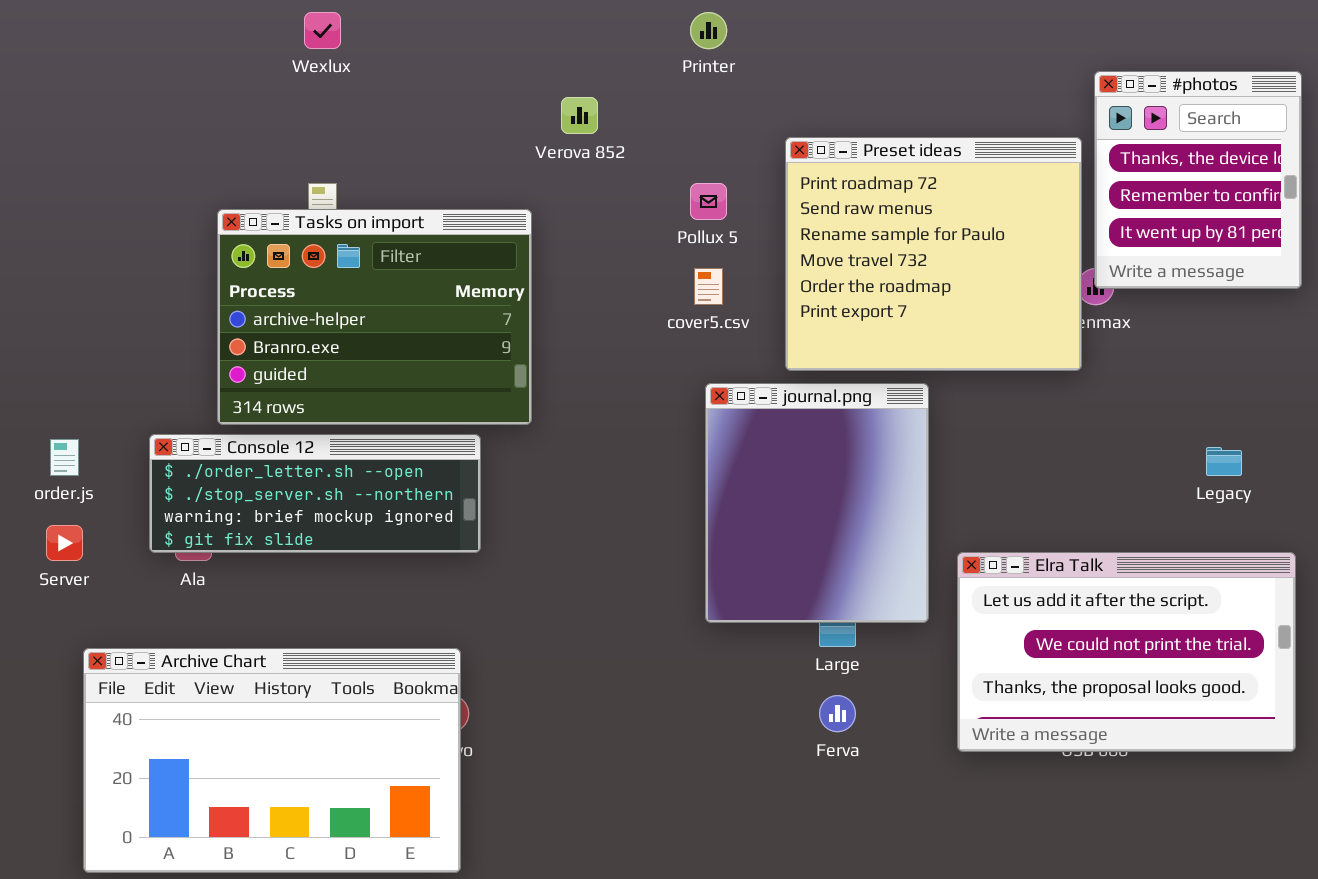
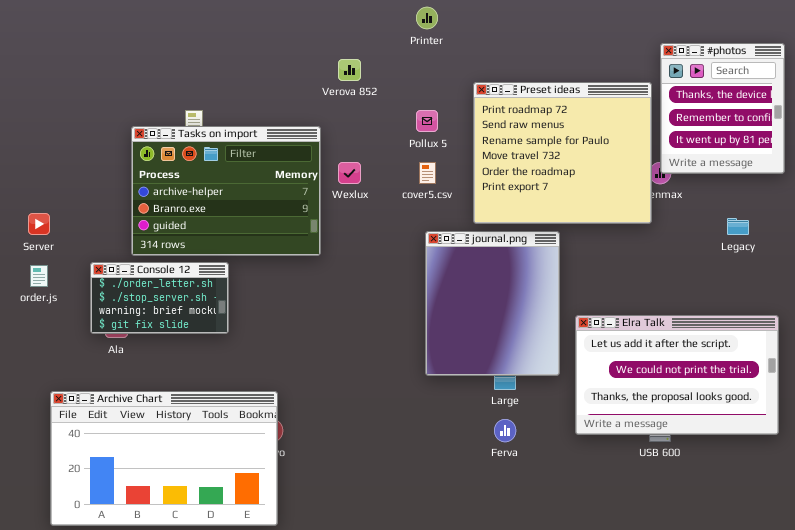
Wexlux: [304,12,341,49] -> [338,162,361,184], moved
Console 12: [149,434,481,553] -> [90,262,229,334], resized
Legacy: [1206,447,1242,476] -> [727,218,749,235], moved
Server: [46,525,83,561] -> [28,213,50,235], moved
Elra Talk: [957,552,1296,752] -> [575,315,779,435], moved

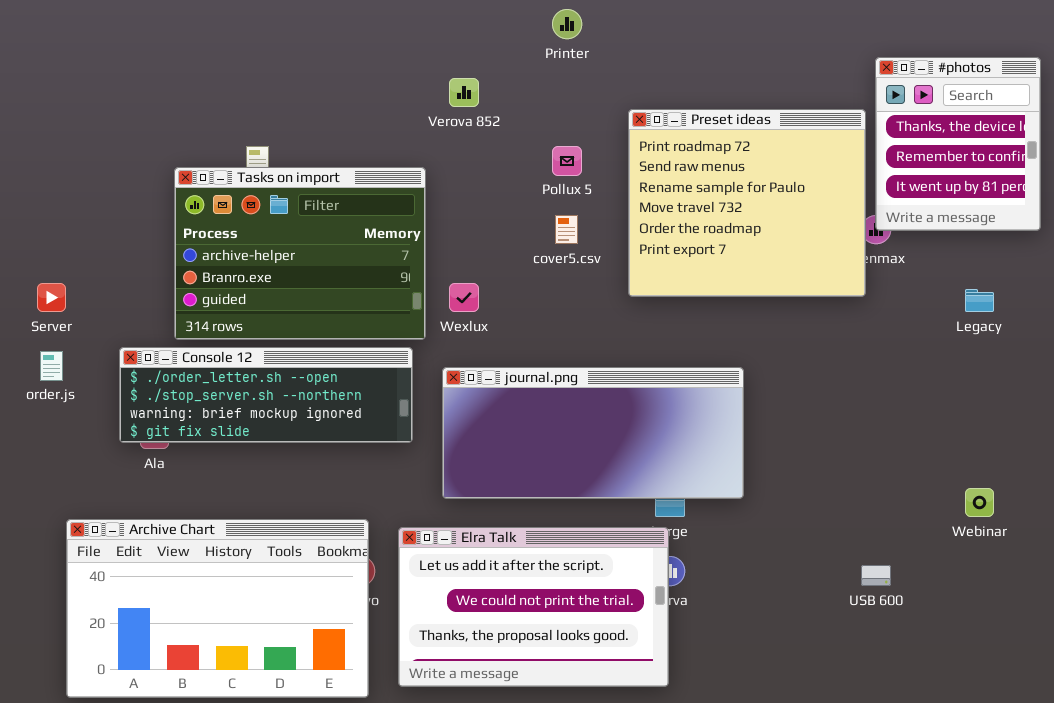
Wexlux: [338,162,361,184] -> [449,283,479,312], moved
journal.png: [425,231,560,376] -> [442,367,744,499], resized
Console 12: [90,262,229,334] -> [119,347,413,443], resized
Elra Talk: [575,315,779,435] -> [398,527,669,687], moved

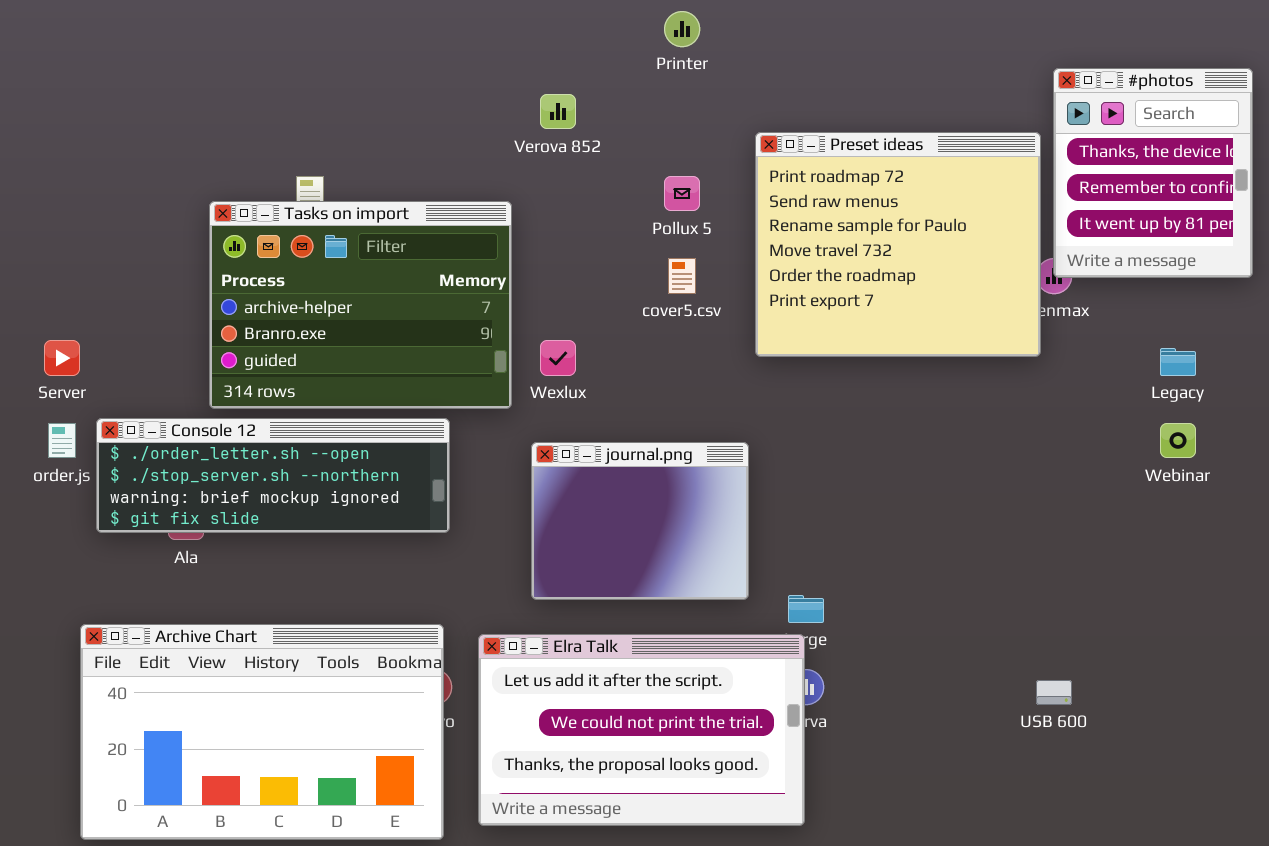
Console 12: [119,347,413,443] -> [96,418,450,533], moved
journal.png: [442,367,744,499] -> [531,442,749,600], resized
Webinar: [965,488,994,517] -> [1160,423,1196,458], moved

